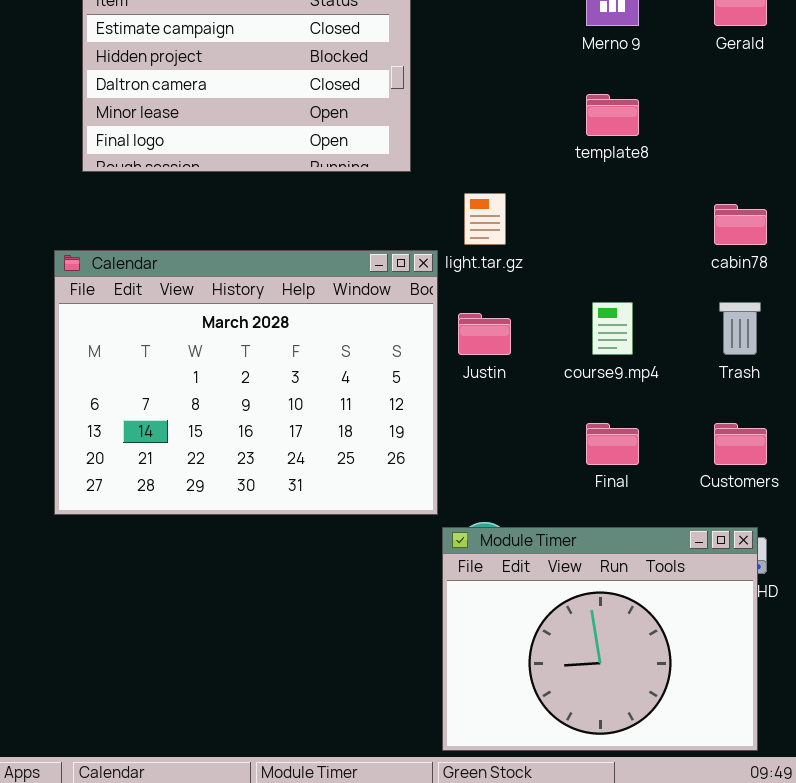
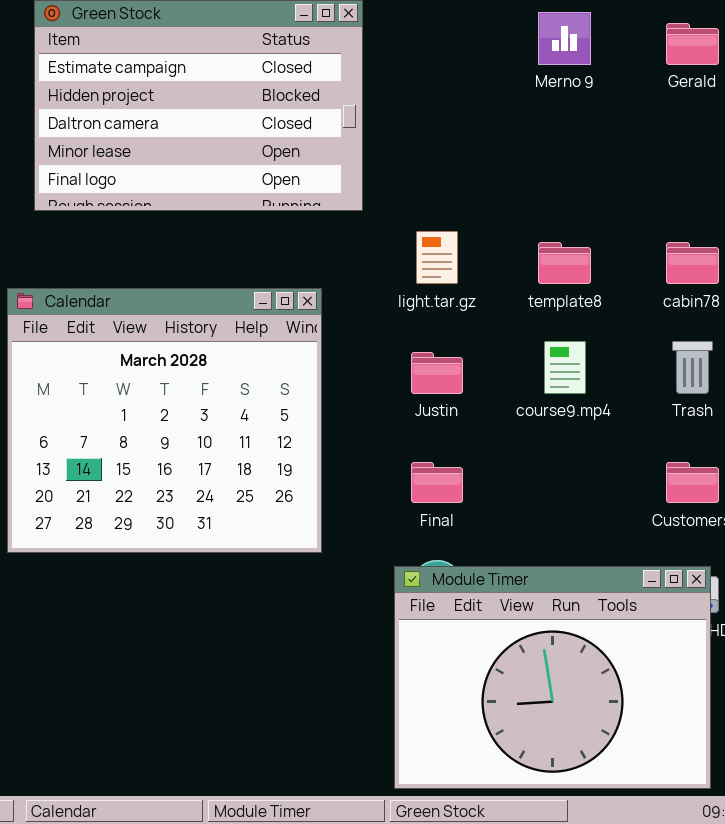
template8: [586,94,639,136] -> [538,242,591,284], moved
Calendar: [54,250,438,515] -> [7,288,322,553], resized
Final: [586,423,639,465] -> [411,462,463,503], moved

